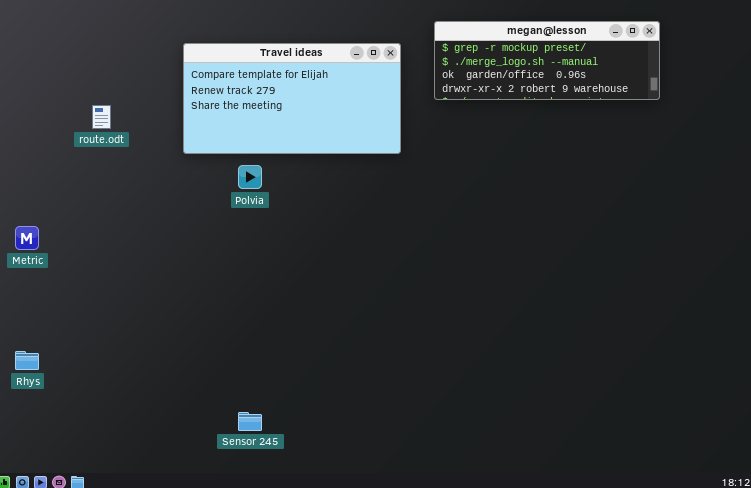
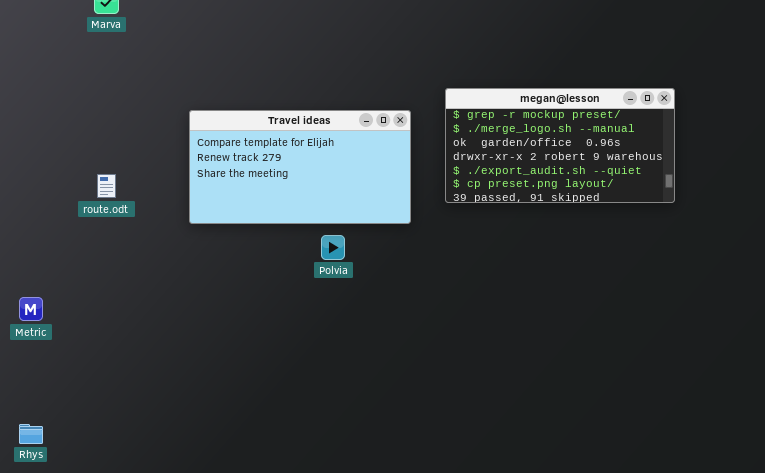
megan@lesson: [434,21,660,100] -> [445,88,675,203], resized
Polvia: [238,165,262,189] -> [321,235,345,260], moved

